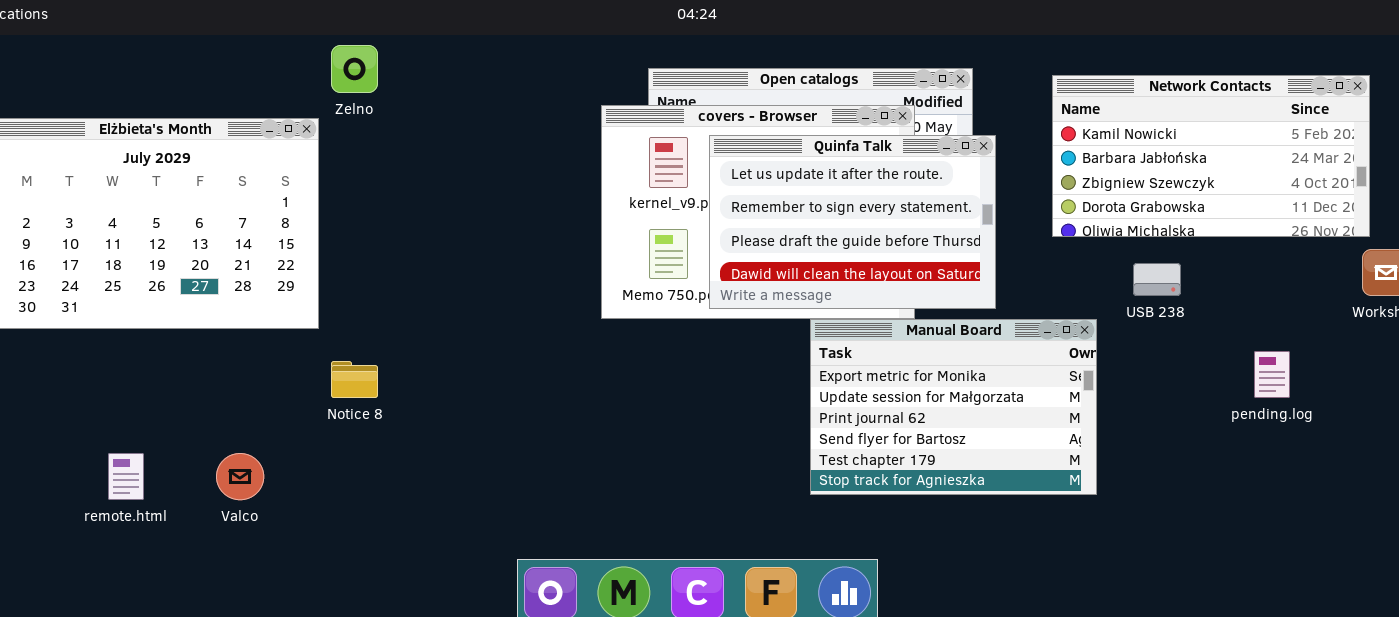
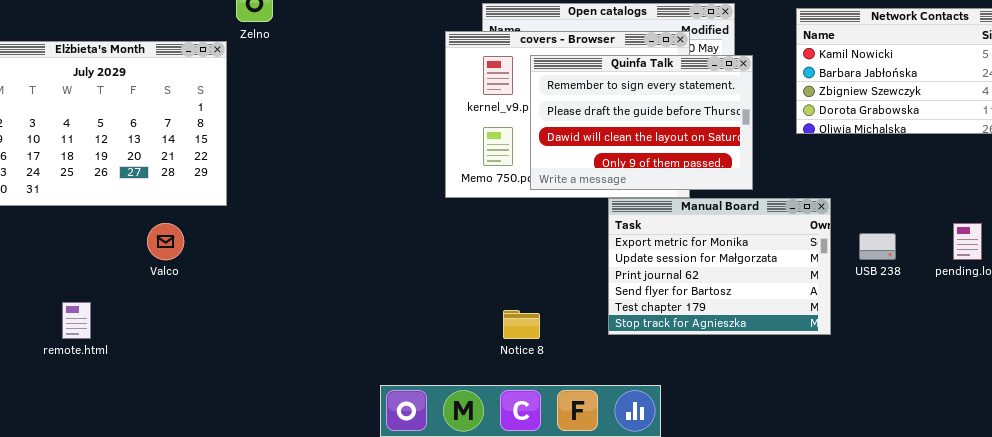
Quinfa Talk: [709,135,996,309] -> [530,55,753,190], scrolled down 1 row
USB 238: [1133,263,1181,296] -> [859,233,896,260], moved
Notice 8: [331,361,378,398] -> [503,310,540,339], moved
Valco: [216,453,264,500] -> [147,223,184,260], moved

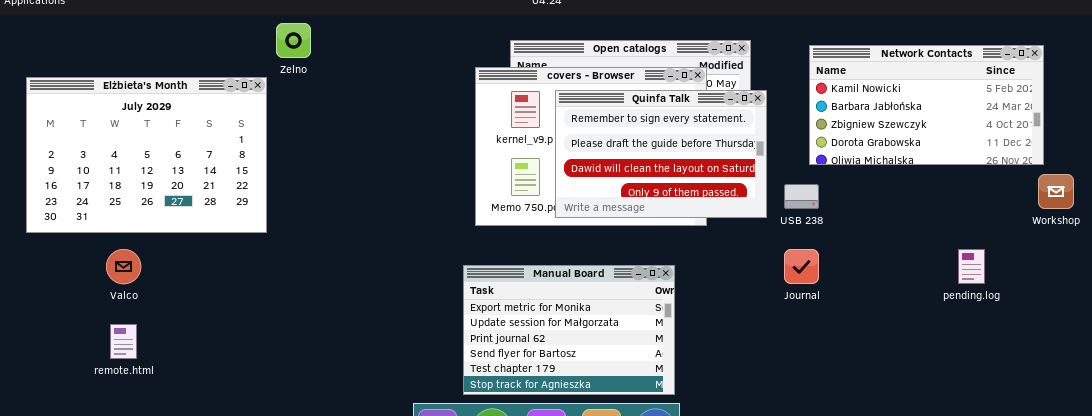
Manual Board: [608,198,831,335] -> [463,265,675,395], moved
Valco: [147,223,184,260] -> [106,249,141,284], moved
USB 238: [859,233,896,260] -> [784,184,819,209], moved

